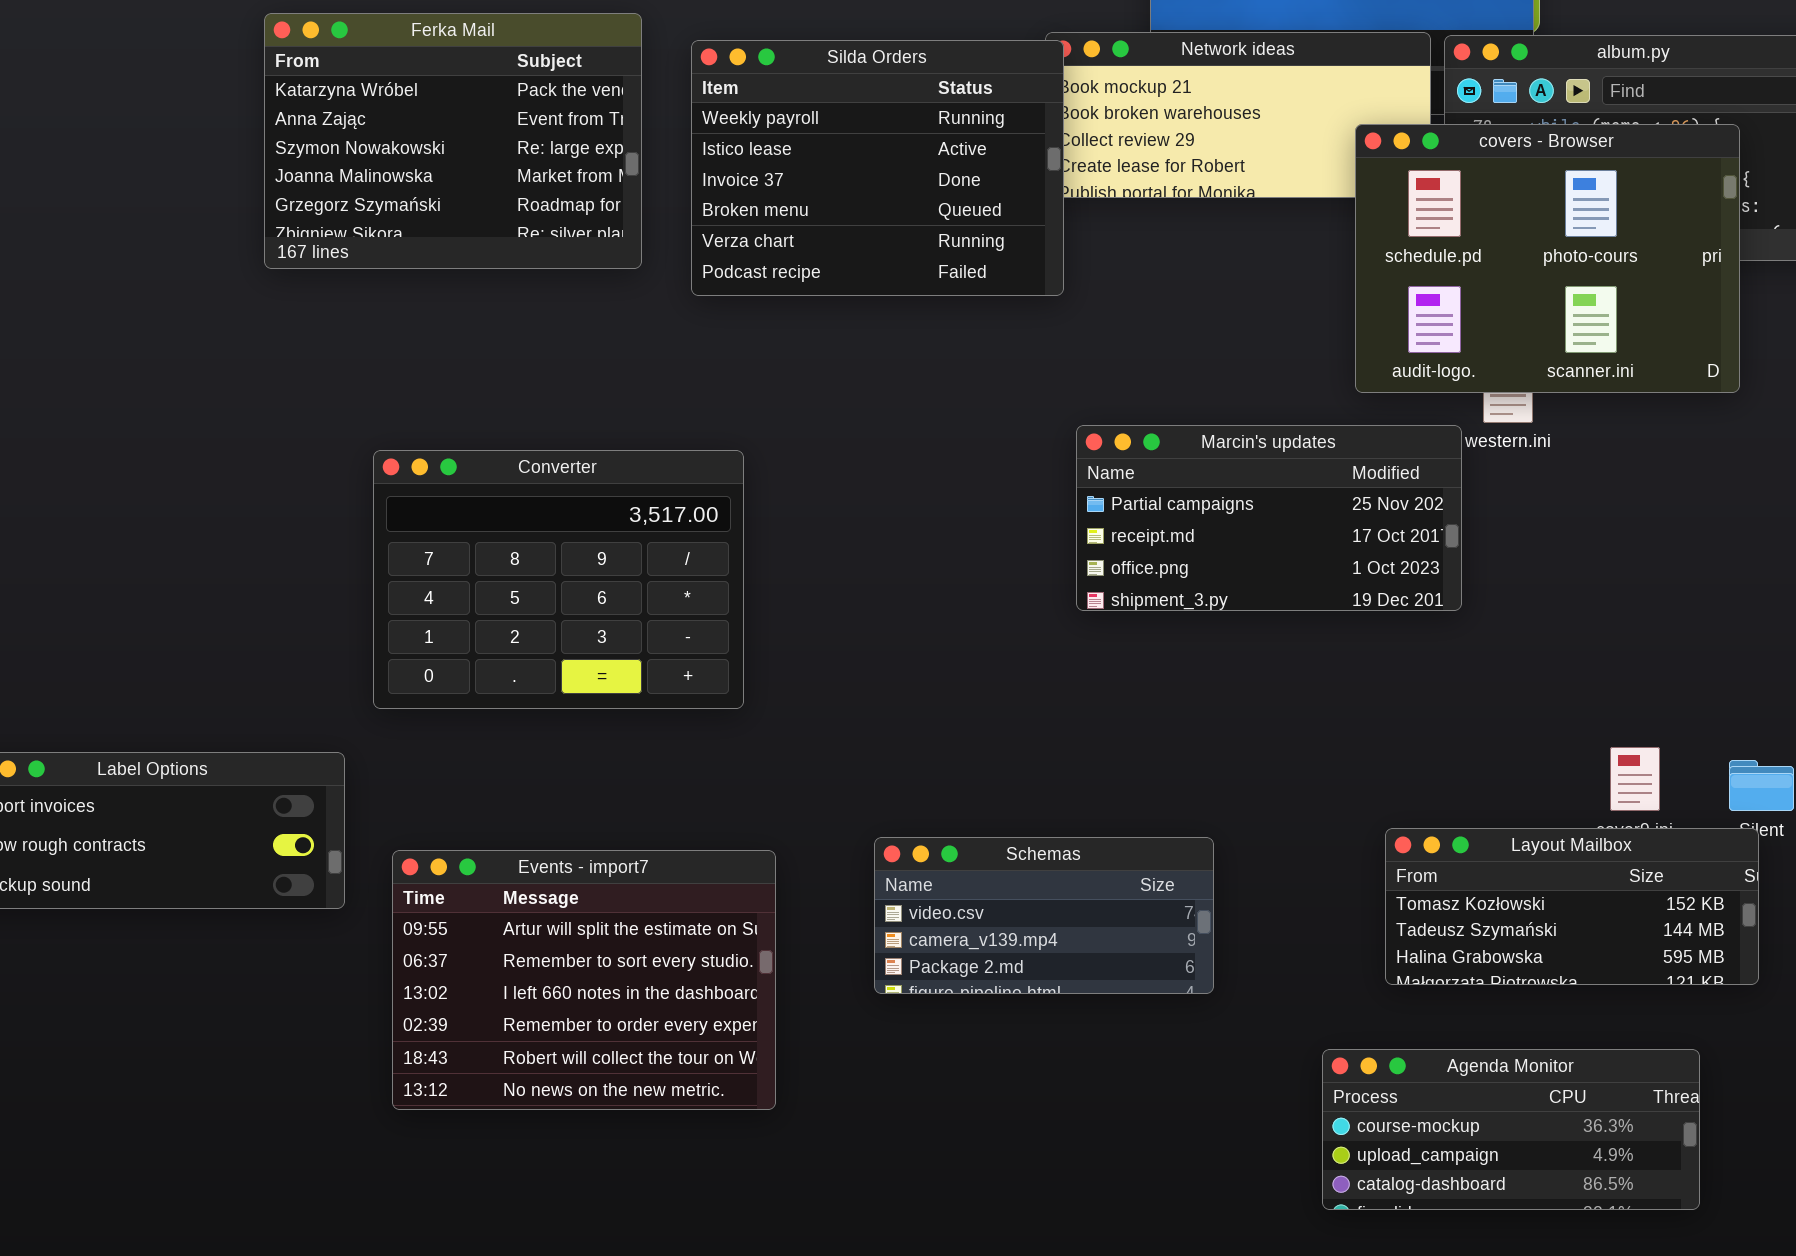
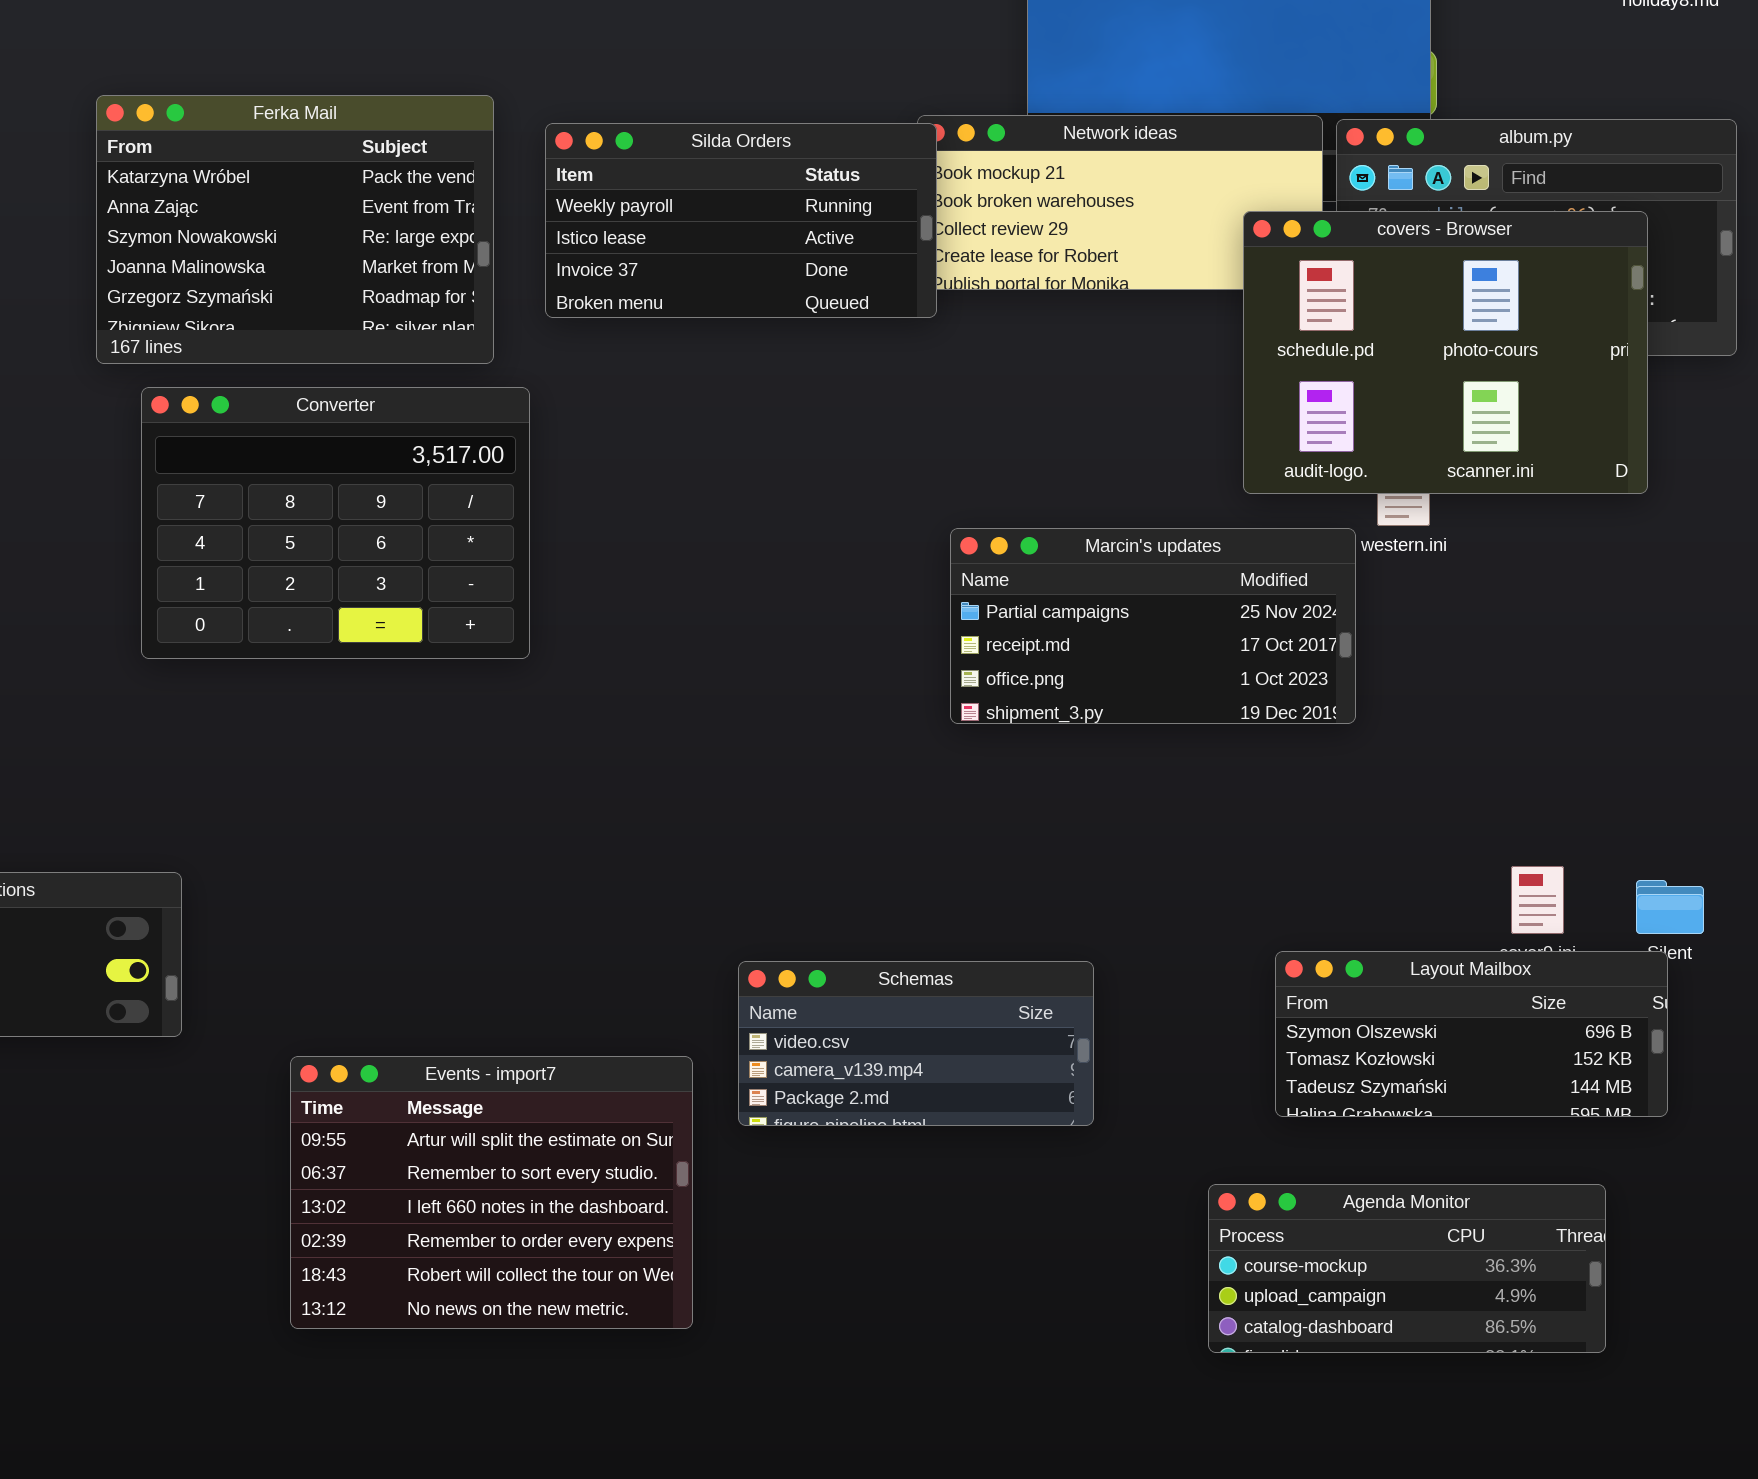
Silda Orders: [691,40,1064,296] -> [545,123,937,318], resized
Converter: [373,450,744,709] -> [141,387,530,659], moved
Layout Mailbox: [1385,828,1759,985] -> [1275,951,1668,1117], scrolled up 1 row
Events - import7: [392,850,776,1110] -> [290,1056,693,1329], moved

